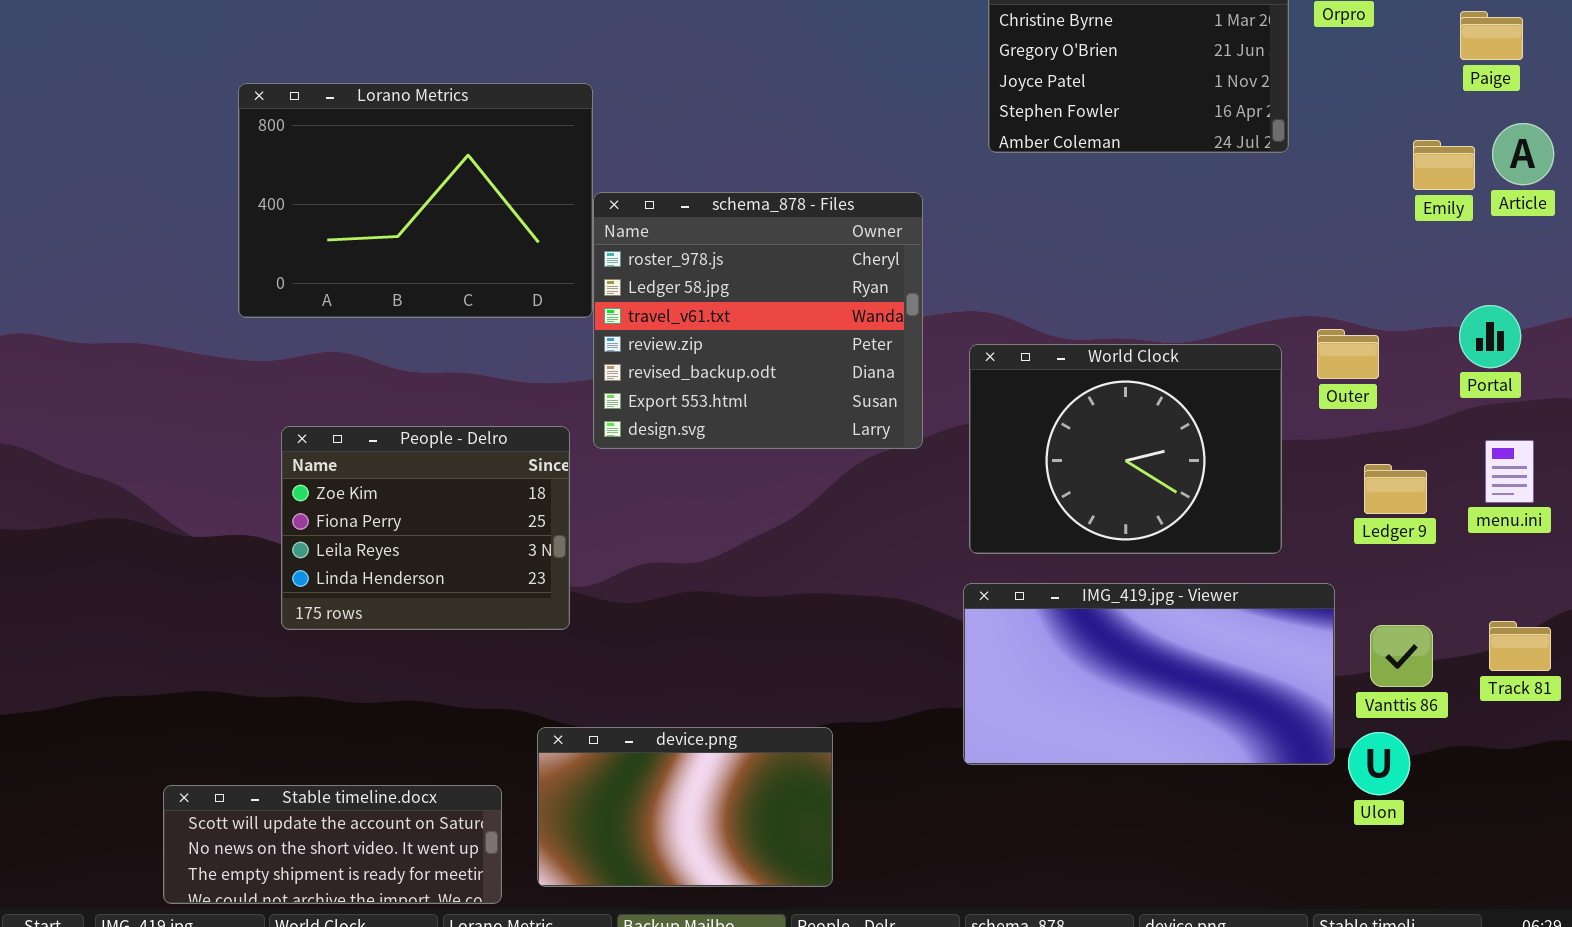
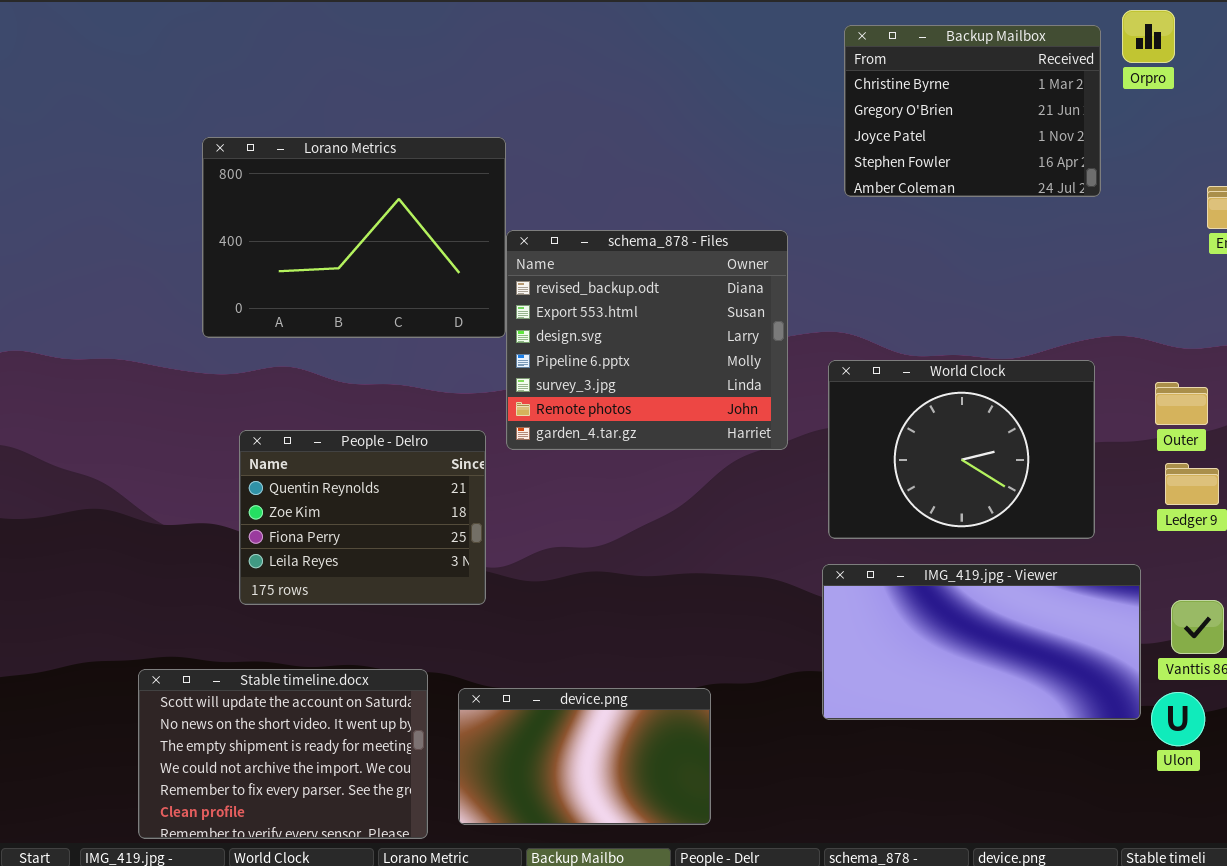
schema_878 - Files: [593,192,923,449] -> [506,230,788,450], scrolled down 4 rows
Outer: [1317,329,1379,379] -> [1155,382,1208,425], moved
People - Delro: [281,426,570,630] -> [239,430,486,605], scrolled up 1 row
Stable timeline.docx: [163,785,502,904] -> [138,669,428,839], resized

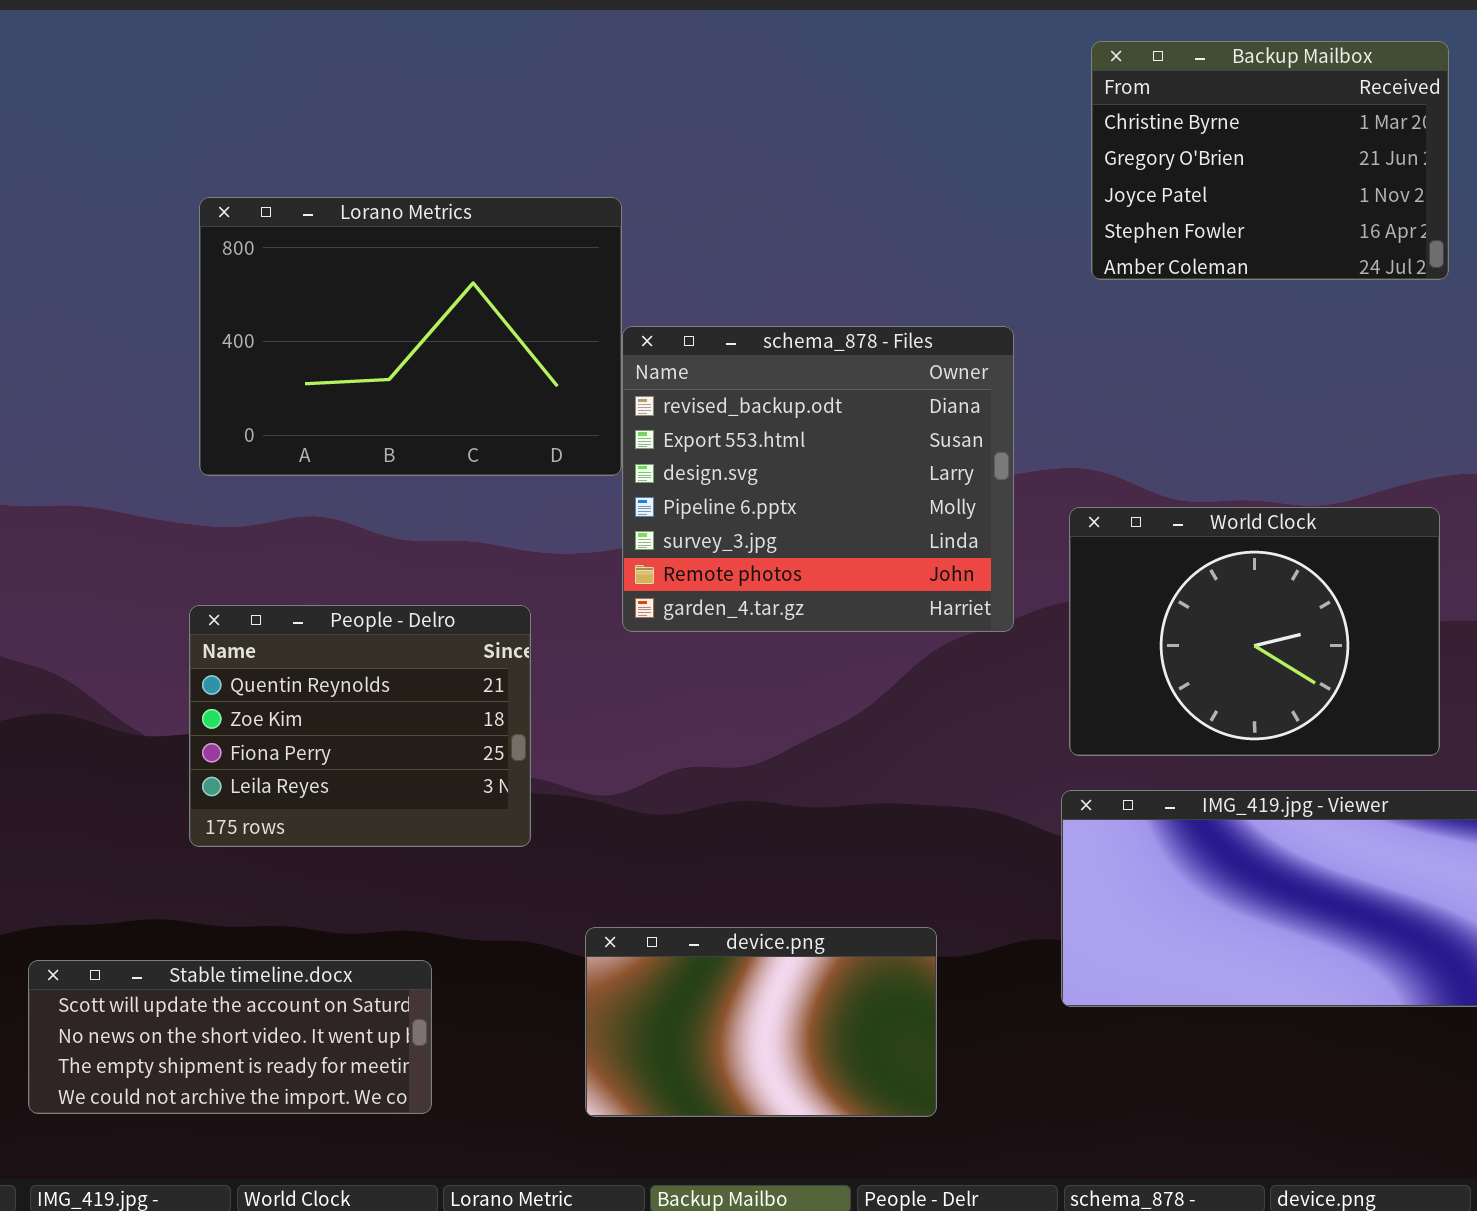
People - Delro: [239,430,486,605] -> [189,605,531,847], moved
Stable timeline.docx: [138,669,428,839] -> [28,960,432,1114], moved, resized
device.png: [458,688,711,825] -> [585,927,937,1117], moved

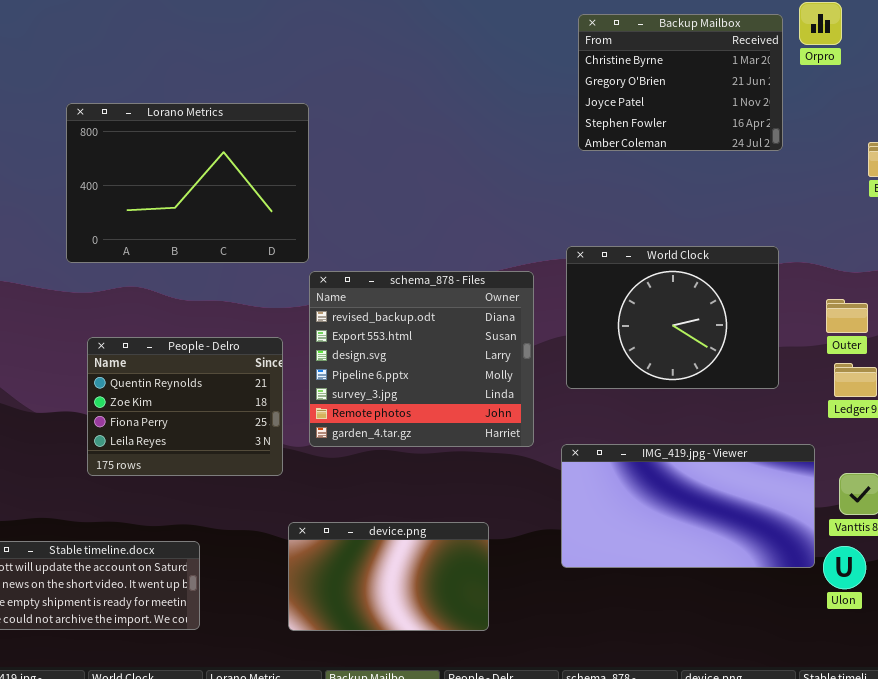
schema_878 - Files: [622,326,1014,632] -> [309,271,534,447], moved
World Clock: [1069,507,1440,756] -> [566,246,779,389], moved
People - Delro: [189,605,531,847] -> [87,337,283,476], moved

